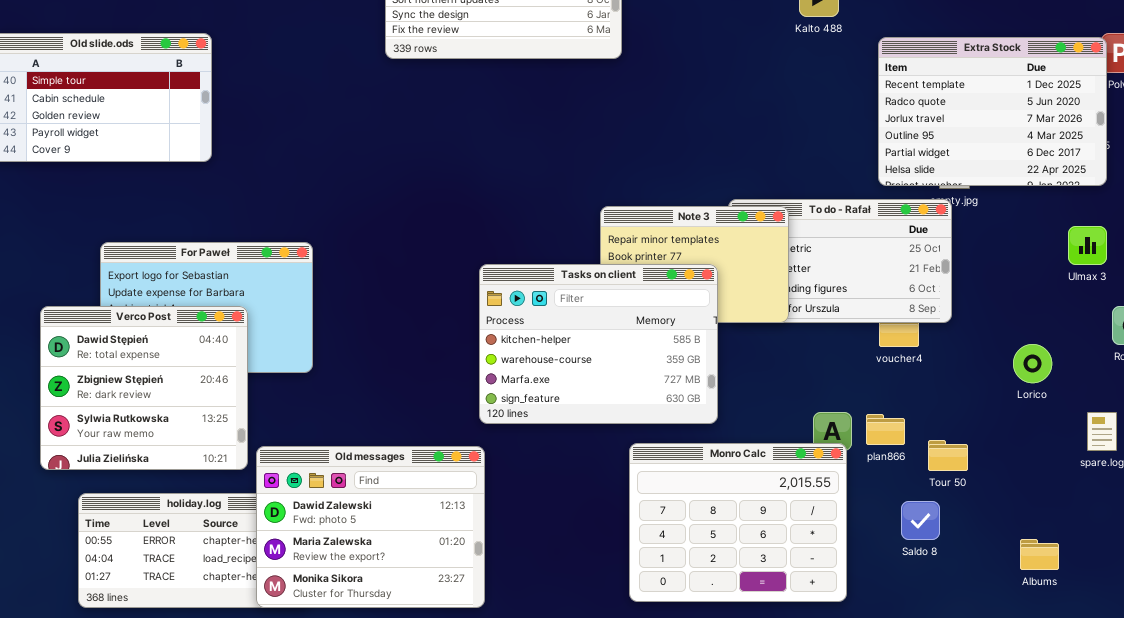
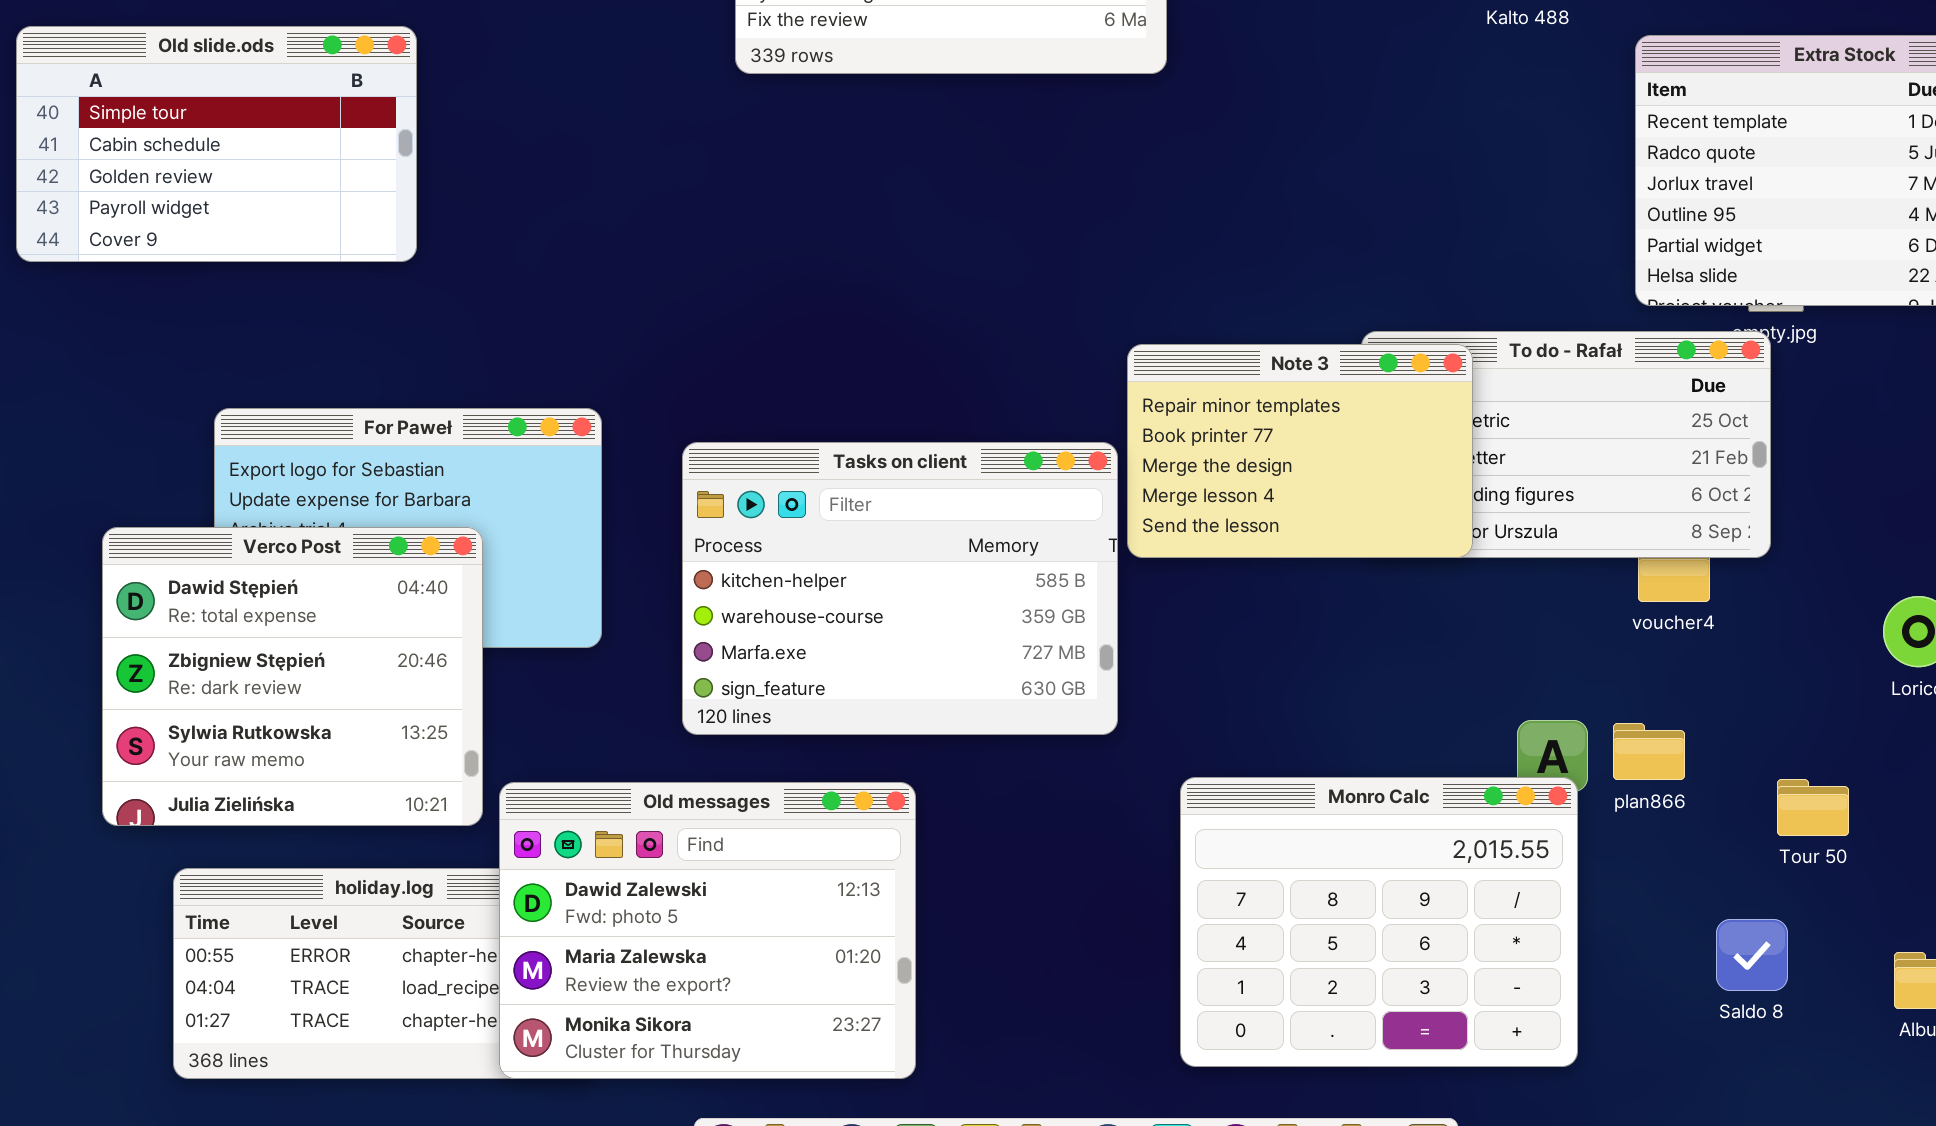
Tasks on client: [479,264,718,424] -> [682,442,1118,735], moved
Tour 50: [928,440,968,471] -> [1777,779,1849,836], moved
Saldo 8: [901,501,940,540] -> [1716,919,1788,991], moved

